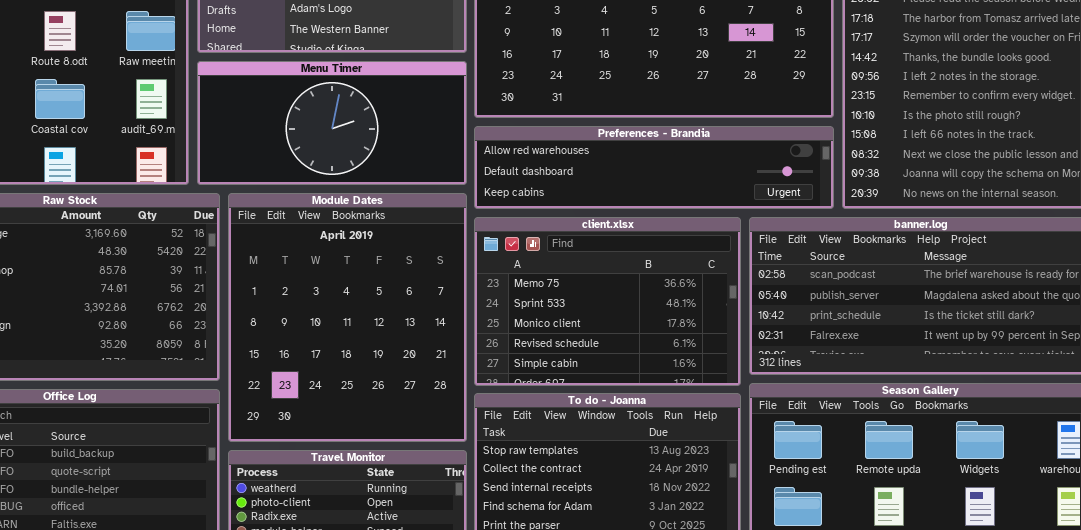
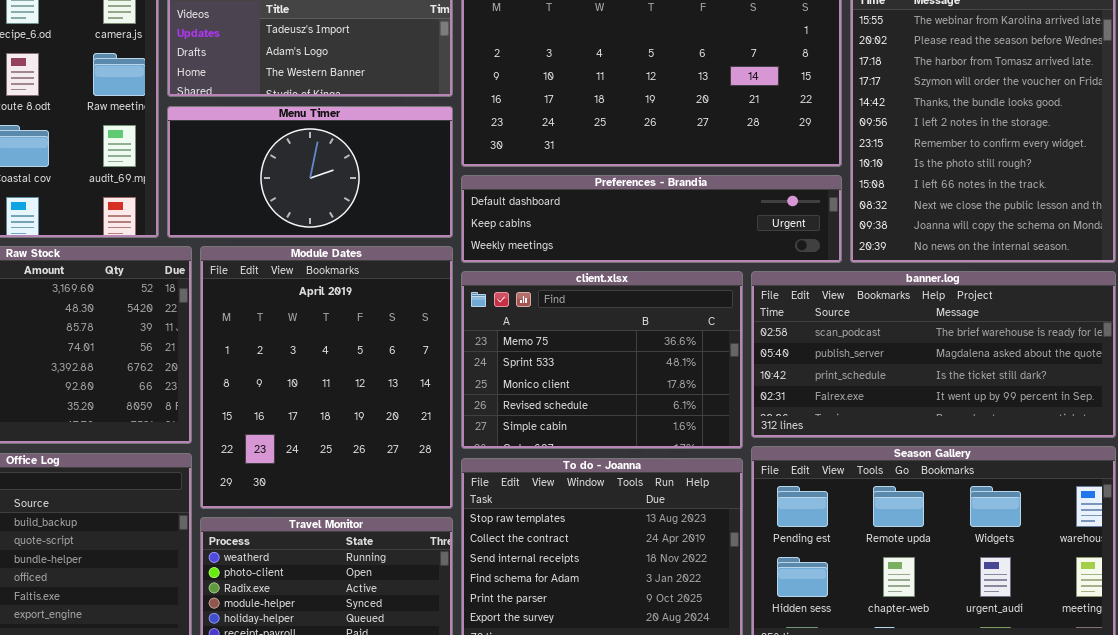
Preferences - Brandia: [474,126,834,209] -> [461,175,842,263], scrolled down 1 row

